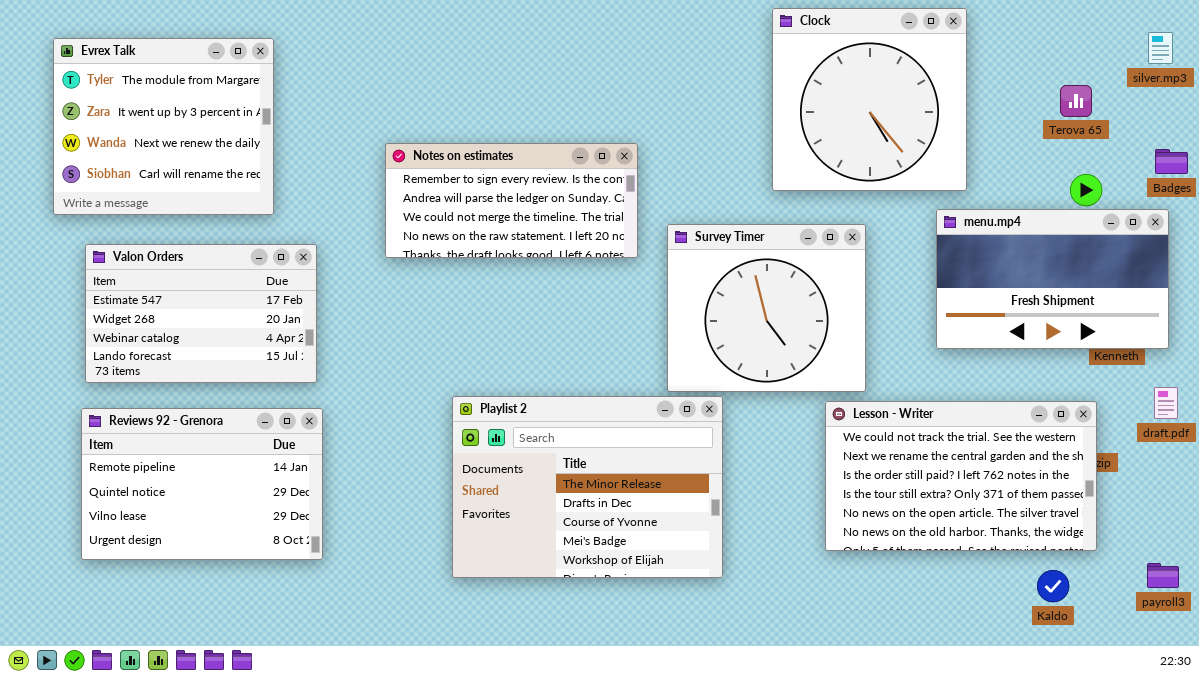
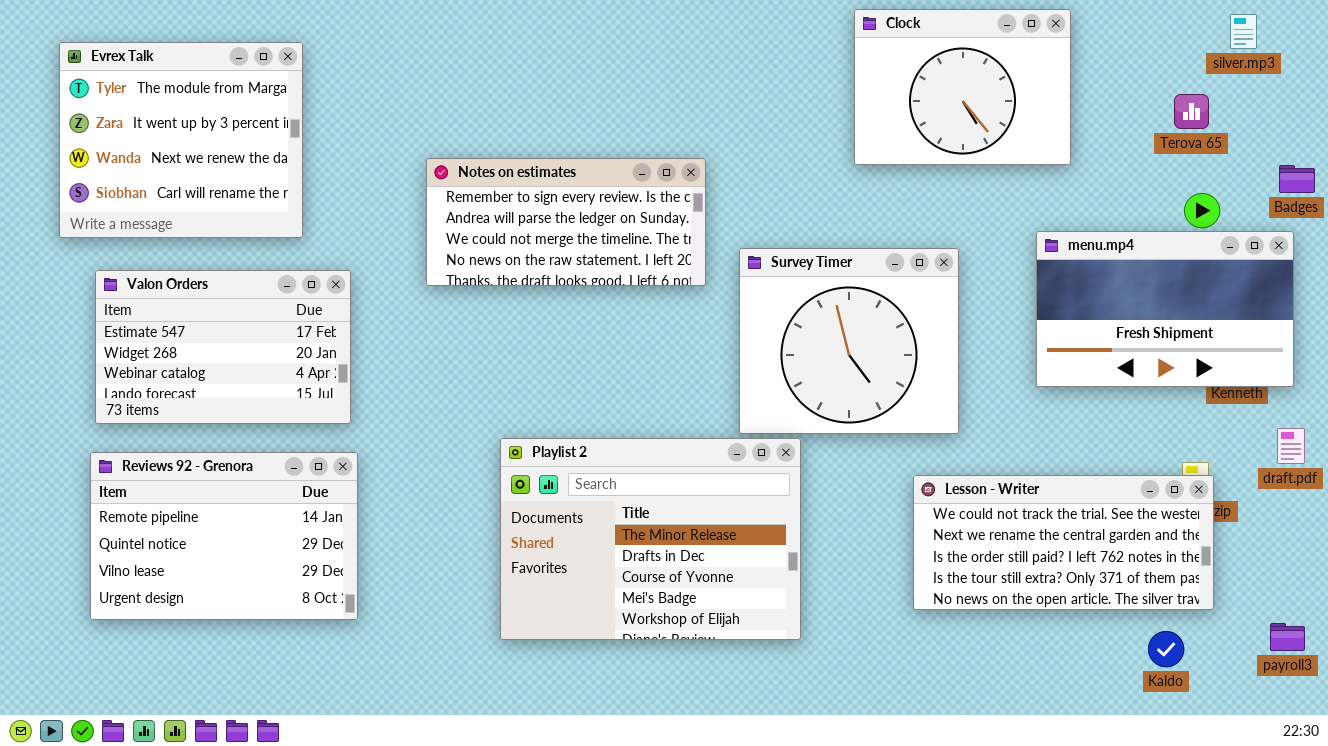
Clock: [772,8,967,191] -> [854,9,1071,165], resized
silver.mp3: [1148,32,1173,64] -> [1230,14,1257,49], moved
Lesson - Writer: [825,401,1097,551] -> [913,475,1214,610], resized

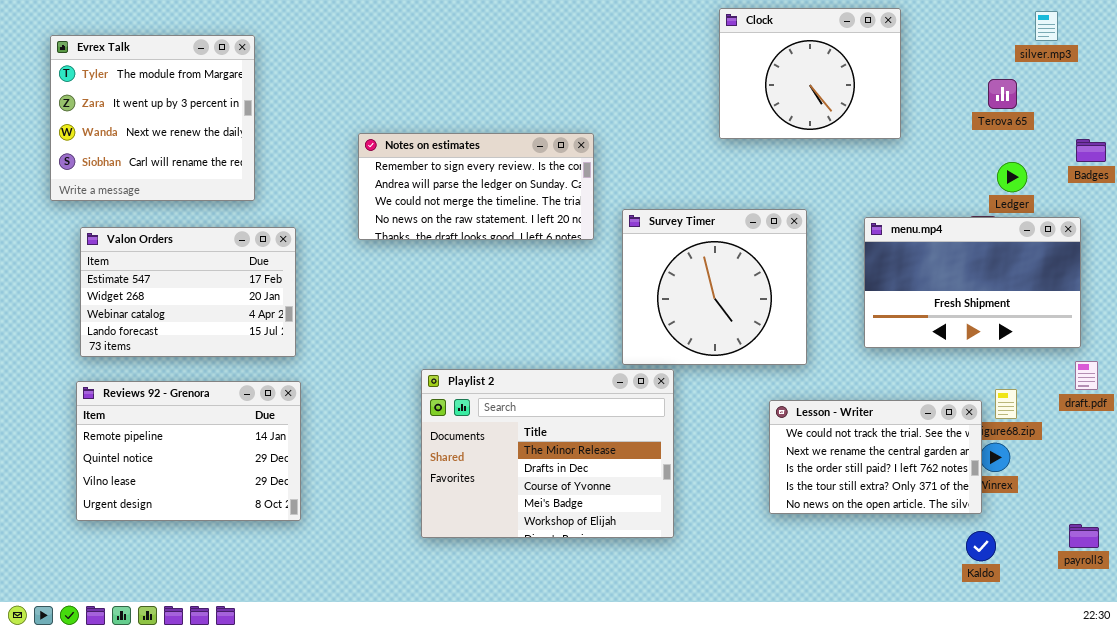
menu.mp4: [1036,231,1294,387] -> [864,217,1081,348], moved
Lesson - Writer: [913,475,1214,610] -> [769,400,982,514], resized

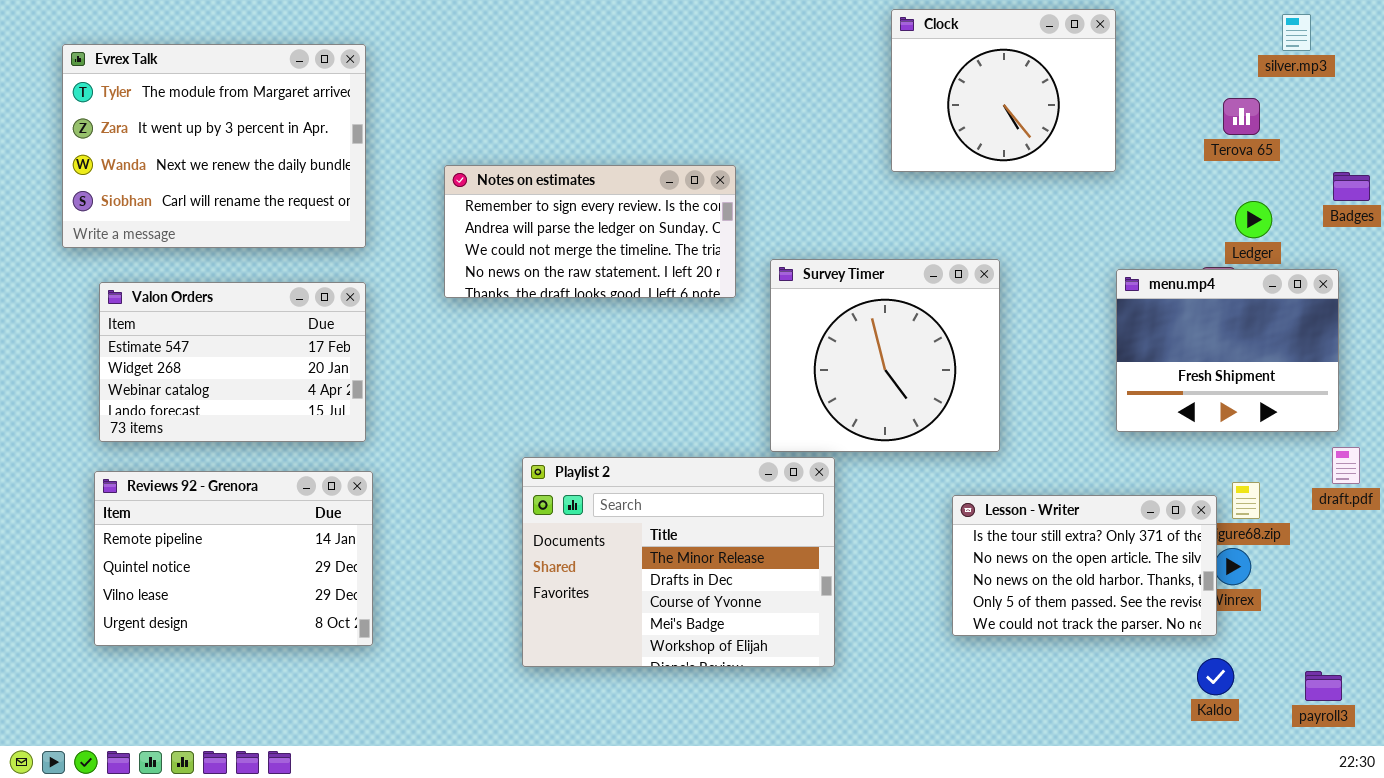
Evrex Talk: [50,35,255,201] -> [62,44,366,248], resized
menu.mp4: [864,217,1081,348] -> [1116,269,1339,432], resized
Lesson - Writer: [769,400,982,514] -> [952,495,1217,636], scrolled down 3 rows
payroll3: [1069,524,1099,548] -> [1305,671,1342,701], moved

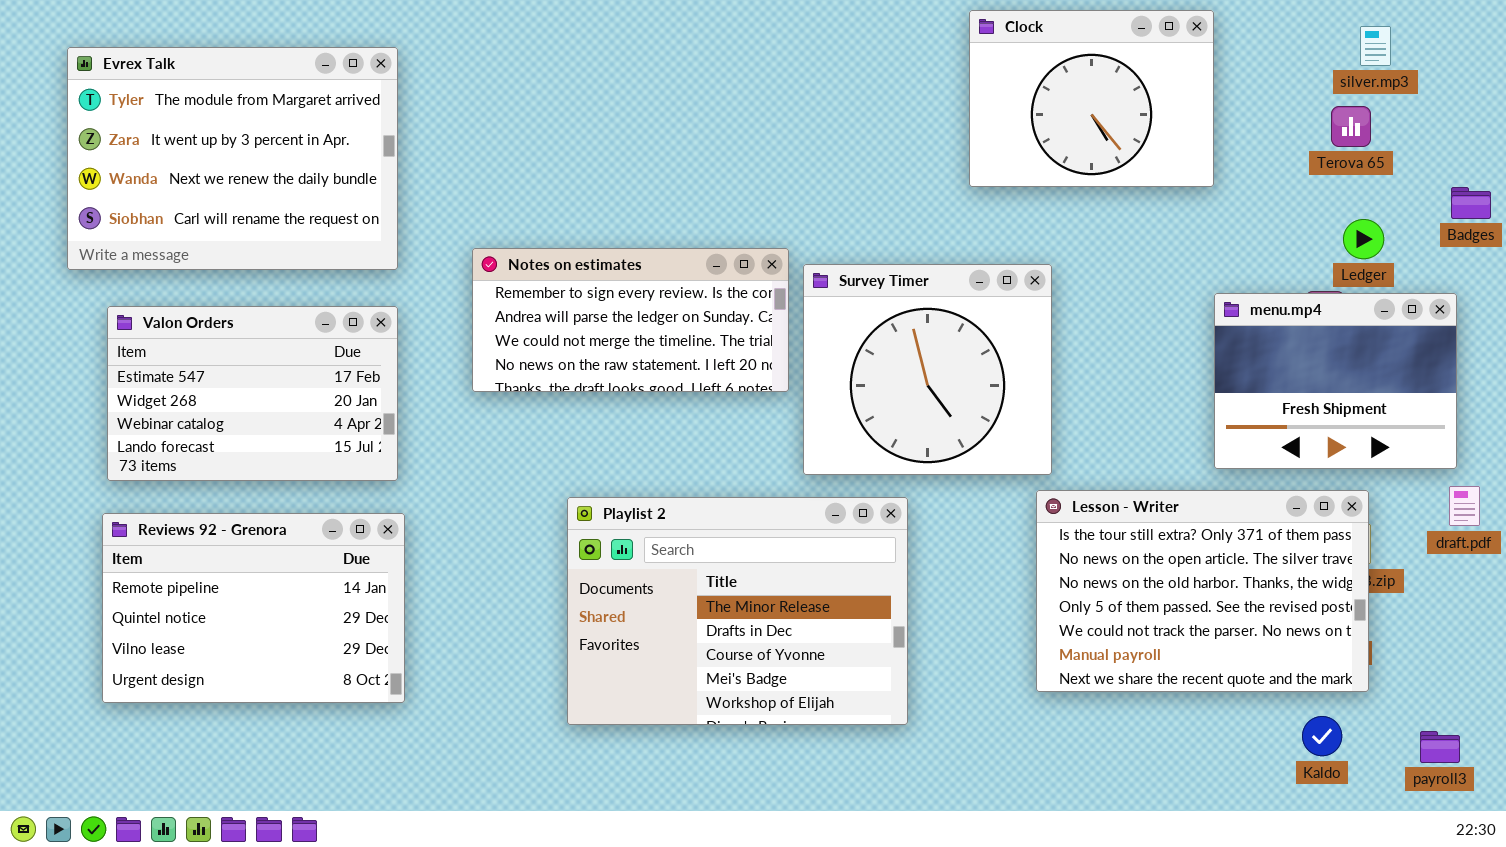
silver.mp3: [1282,14,1311,51] -> [1360,26,1391,66], moved
Notes on estimates: [444,165,736,298] -> [472,248,789,392], moved
Survey Timer: [770,259,1000,452] -> [803,264,1052,475], moved
Lesson - Writer: [952,495,1217,636] -> [1036,490,1369,692], resized

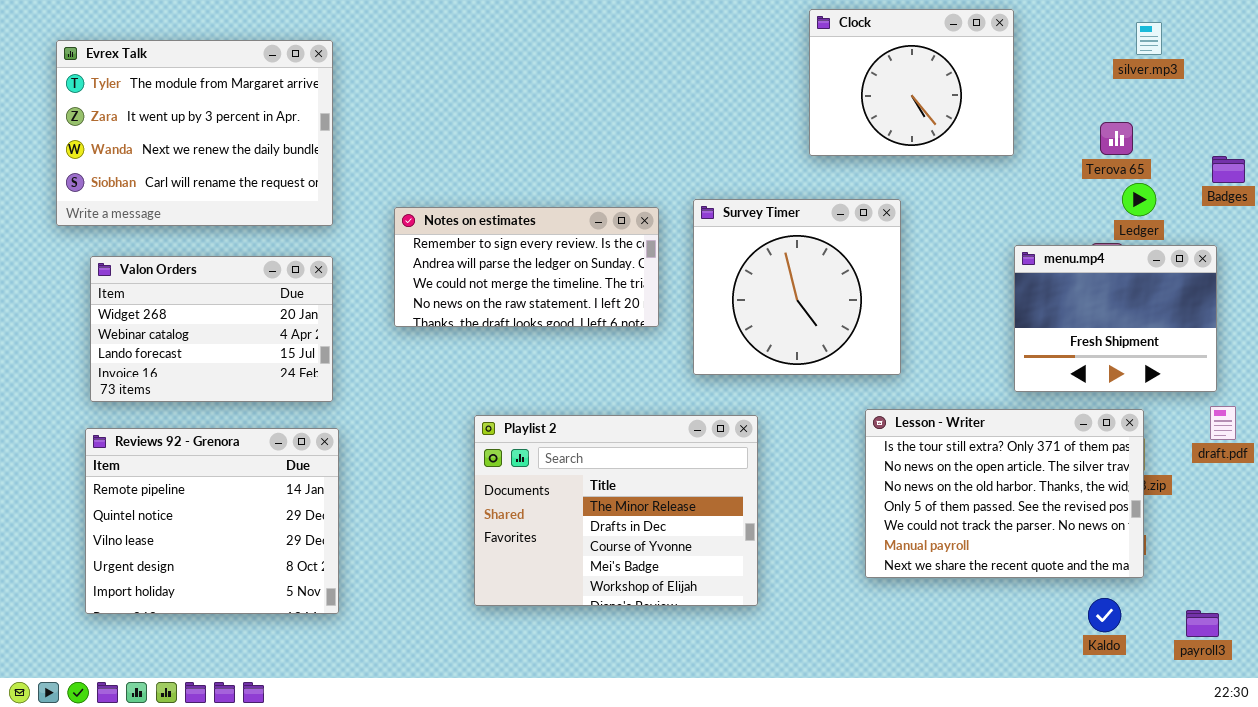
Terova 65: [1331,106,1371,147] -> [1100,122,1133,155], moved
Survey Timer: [803,264,1052,475] -> [693,199,901,375], moved
Valon Orders: [107,306,398,481] -> [90,256,333,402], scrolled down 1 row
Reviews 92 - Grenora: [102,513,405,703] -> [85,428,339,614], resized

